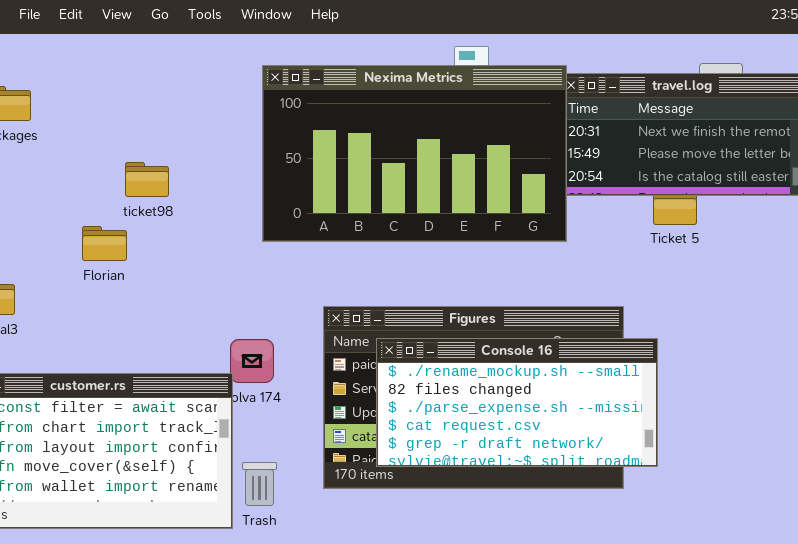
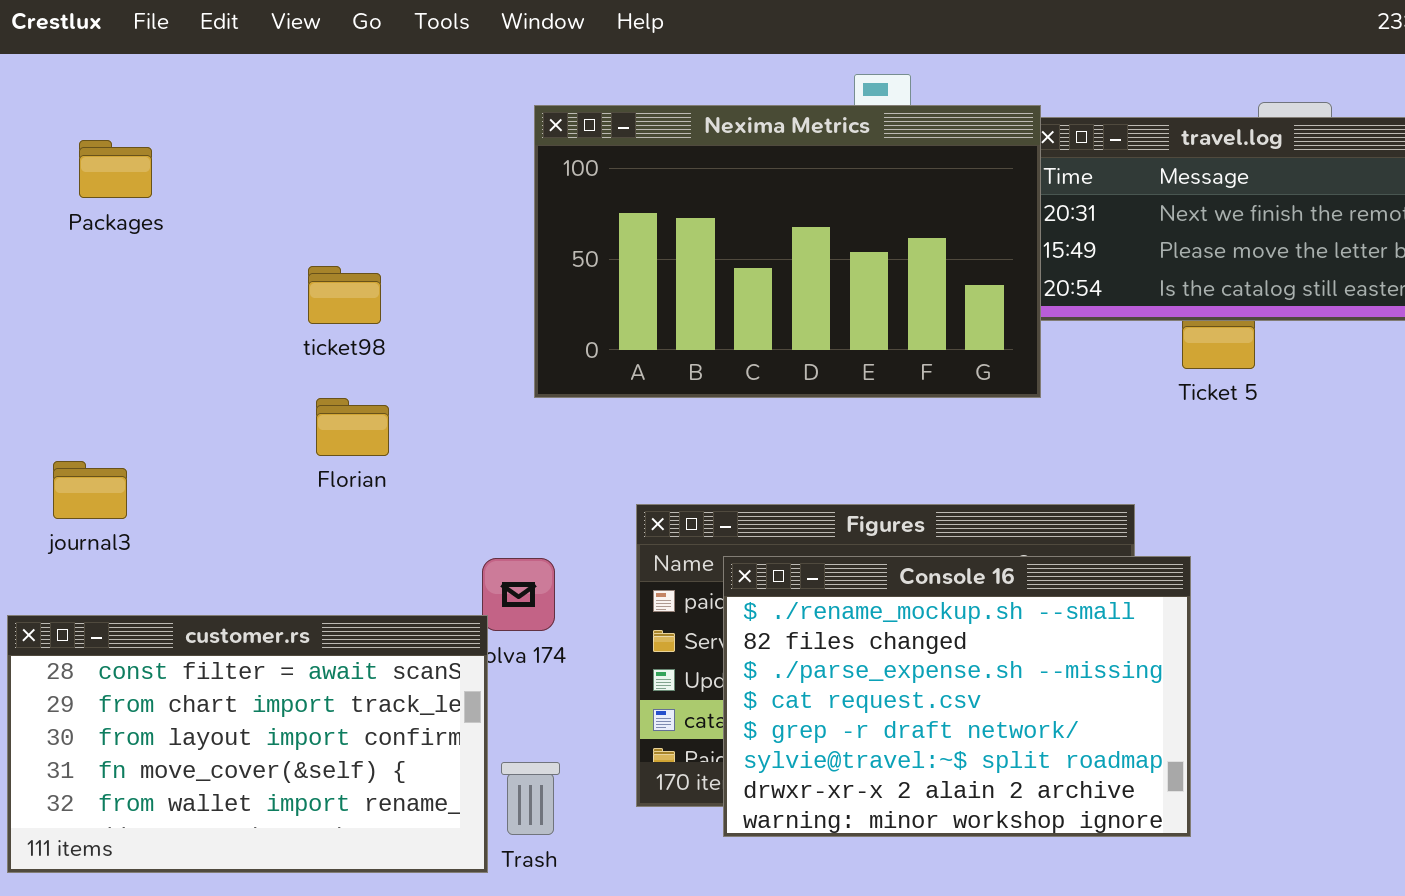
Florian: [82,226,127,261] -> [316,398,389,456], moved
Console 16: [376,338,658,467] -> [723,556,1191,837], resized

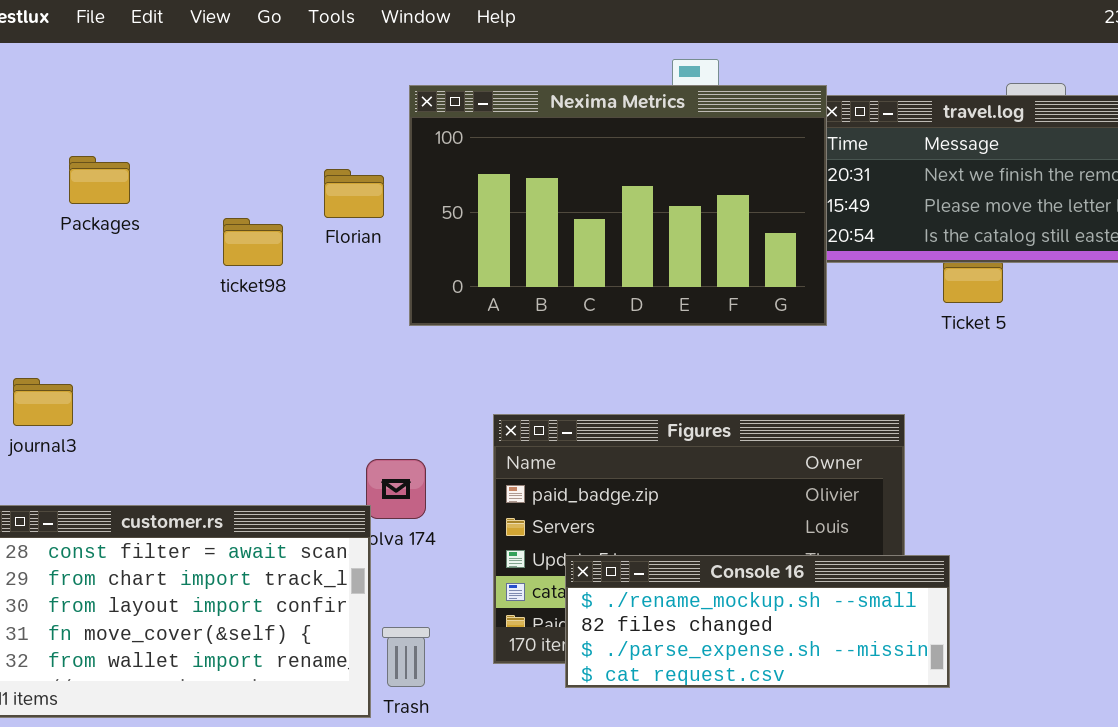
Packages: [79,140,152,198] -> [69,156,130,204], moved
Florian: [316,398,389,456] -> [324,169,384,218], moved
Console 16: [723,556,1191,837] -> [565,555,950,688], resized

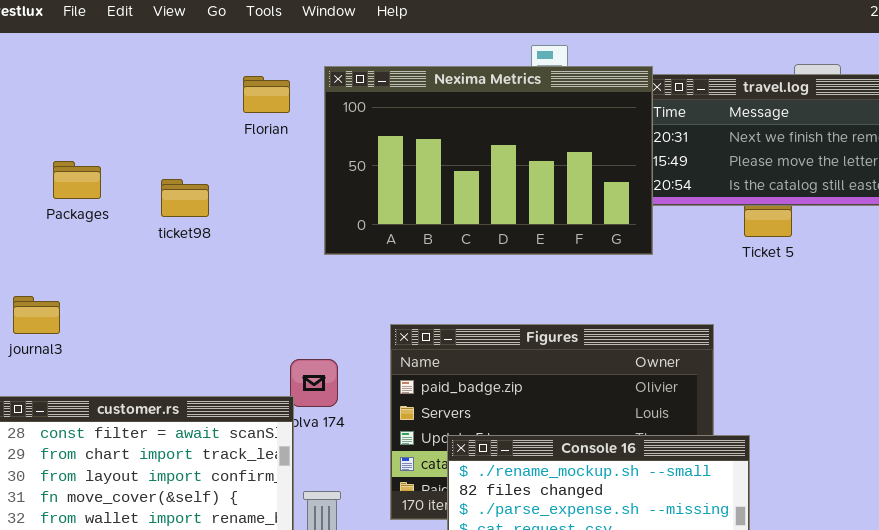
Packages: [69,156,130,204] -> [53,161,101,199], moved
Florian: [324,169,384,218] -> [243,76,290,113], moved
ticket98: [223,218,283,266] -> [161,179,209,217], moved

